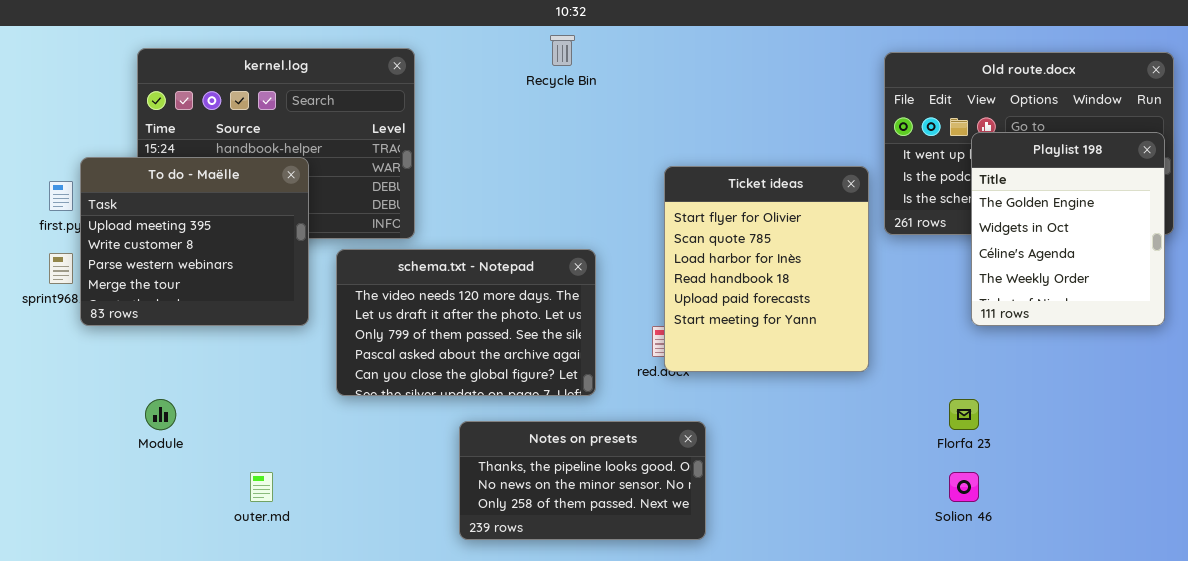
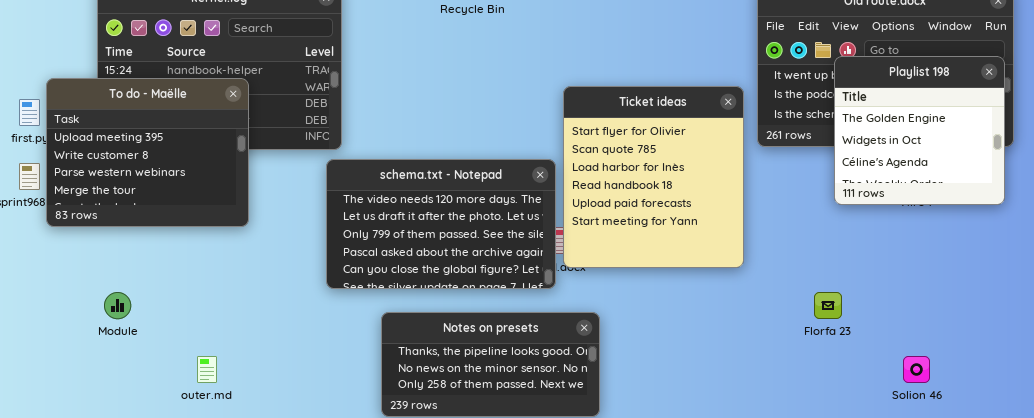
Playlist 198: [971,132,1165,326] -> [834,56,1005,205], resized
schema.txt - Notepad: [336,249,596,396] -> [326,159,556,289], moved
Solion 46: [949,472,979,502] -> [903,356,930,383], moved

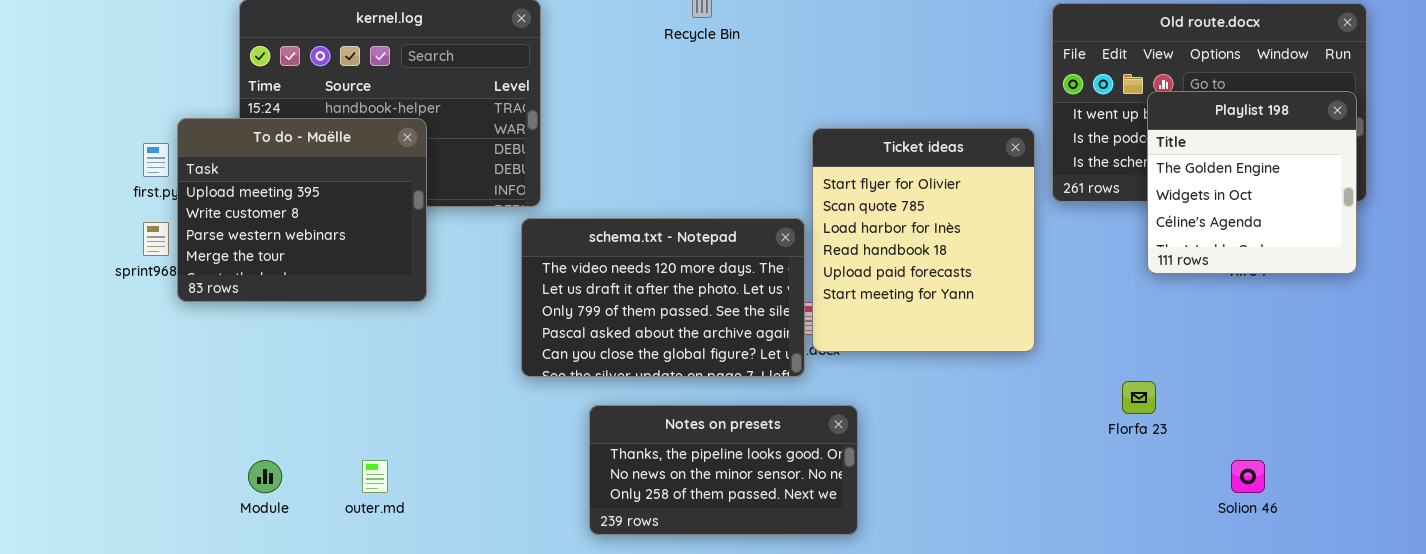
Module: [104,292,131,319] -> [248,460,282,493], moved

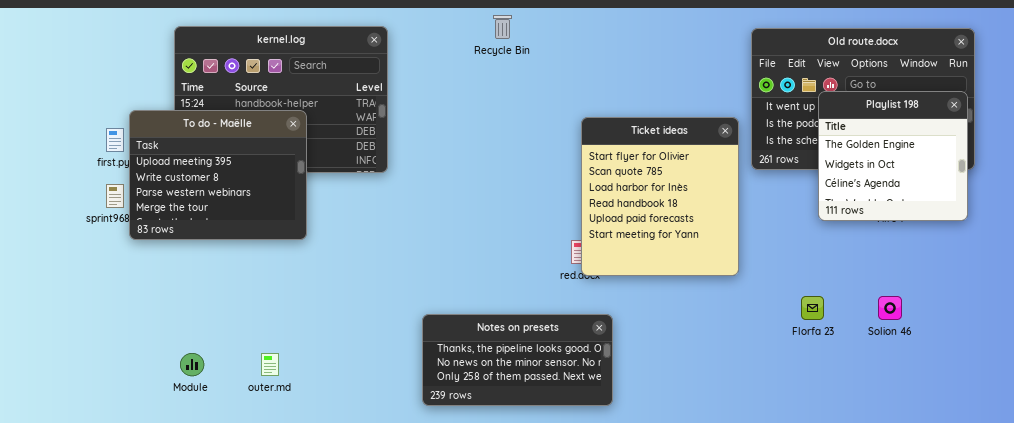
schema.txt - Notepad: [521,218,805,377] -> none, closed
Solion 46: [1231,460,1265,493] -> [878,296,902,320], moved

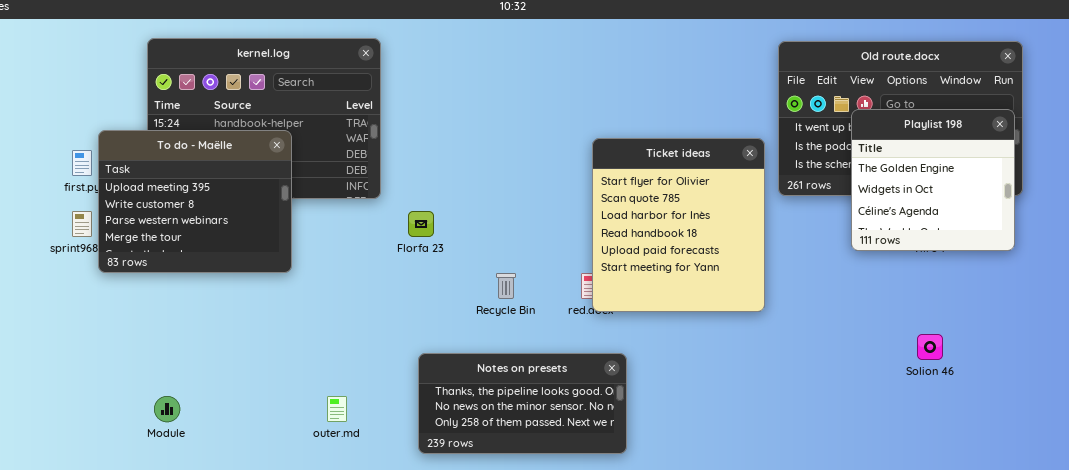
Recycle Bin: [493,15,512,39] -> [496,273,516,299], moved
Florfa 23: [801,296,824,320] -> [408,211,434,237], moved
outer.md: [261,353,279,376] -> [327,396,347,422], moved

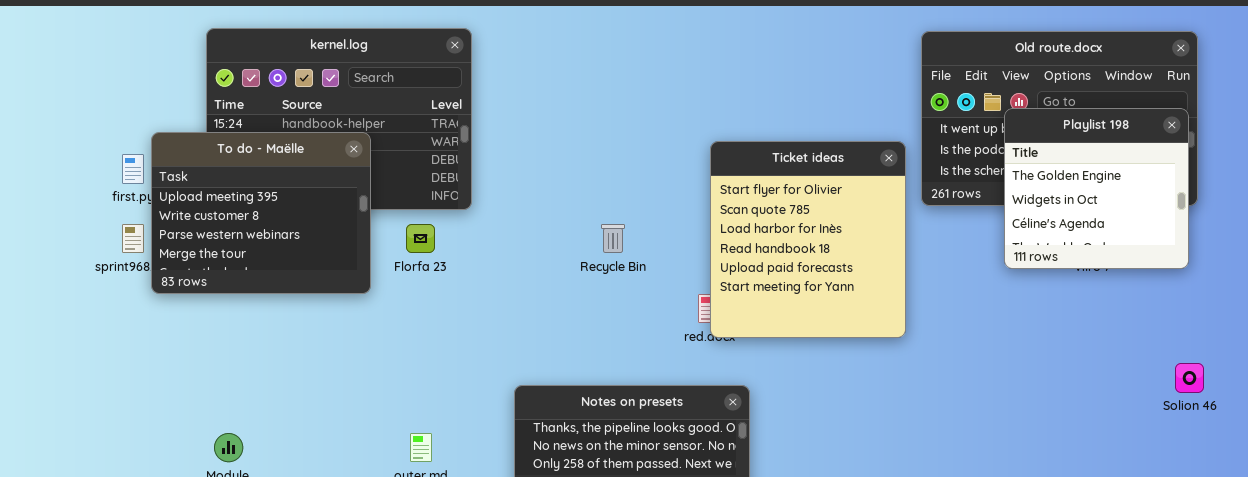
Florfa 23: [408,211,434,237] -> [406,224,435,253], moved
Recycle Bin: [496,273,516,299] -> [601,224,625,253], moved
Solion 46: [917,334,943,360] -> [1175,363,1204,393], moved

